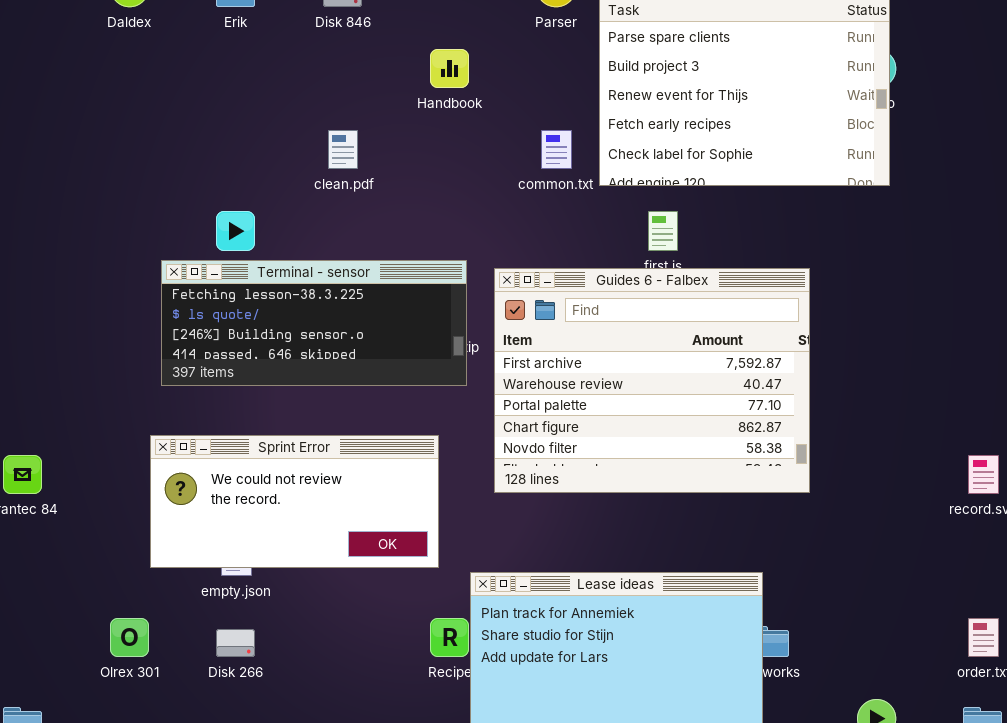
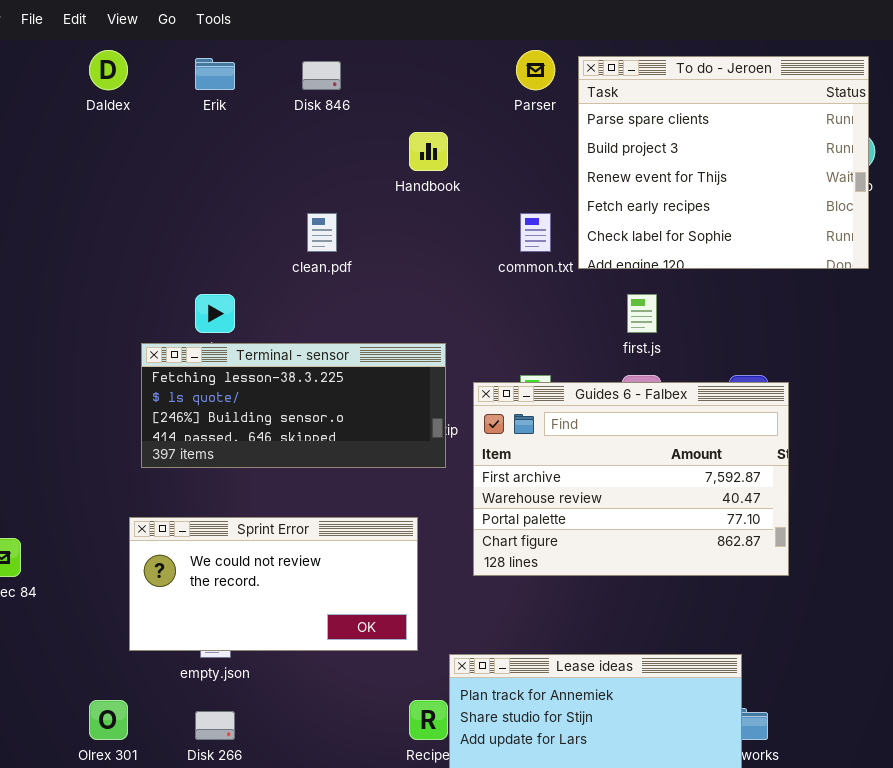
Guides 6 - Falbex: [494,268,810,493] -> [473,382,789,576], resized

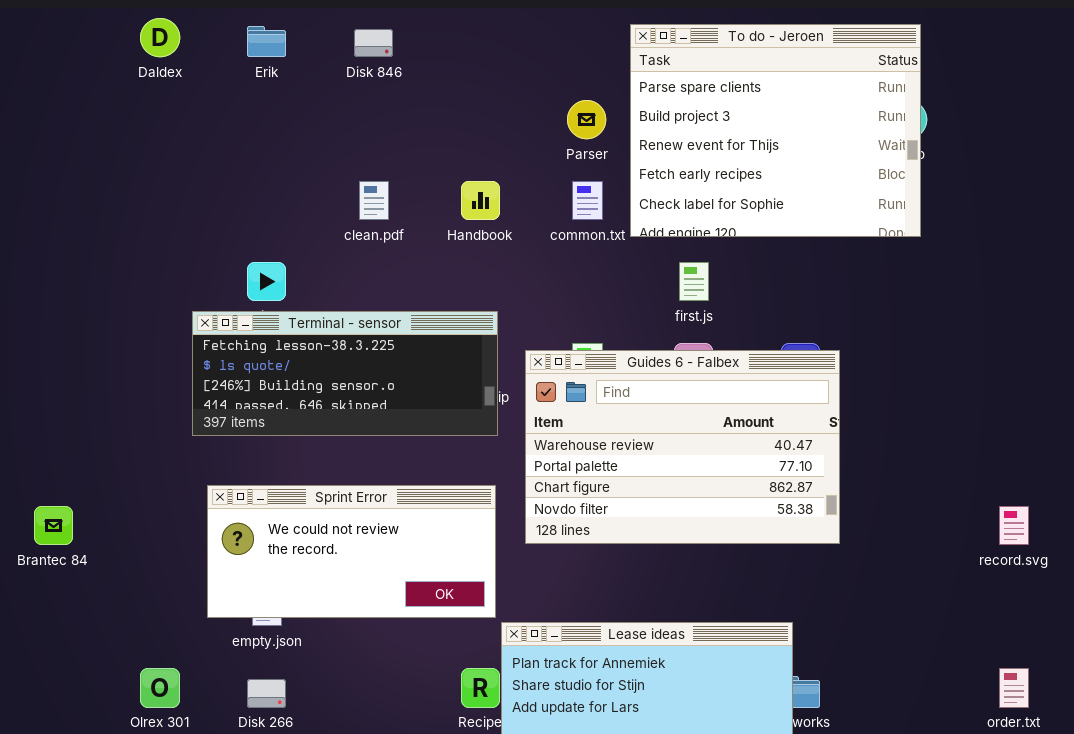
Parser: [516,50,555,90] -> [567,100,606,139], moved
Handbook: [409,132,448,171] -> [461,181,500,220], moved
Guides 6 - Falbex: [473,382,789,576] -> [525,350,840,544], scrolled down 1 row
Sprint Error: [129,517,418,651] -> [207,485,496,618], moved

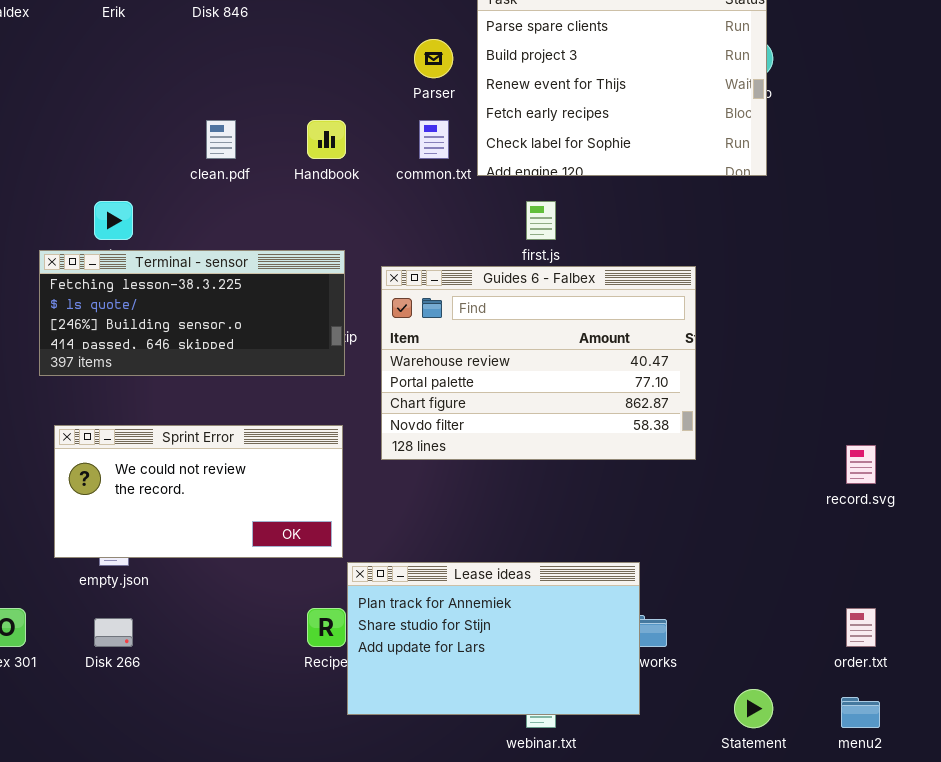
Guides 6 - Falbex: [525,350,840,544] -> [381,266,696,460], moved

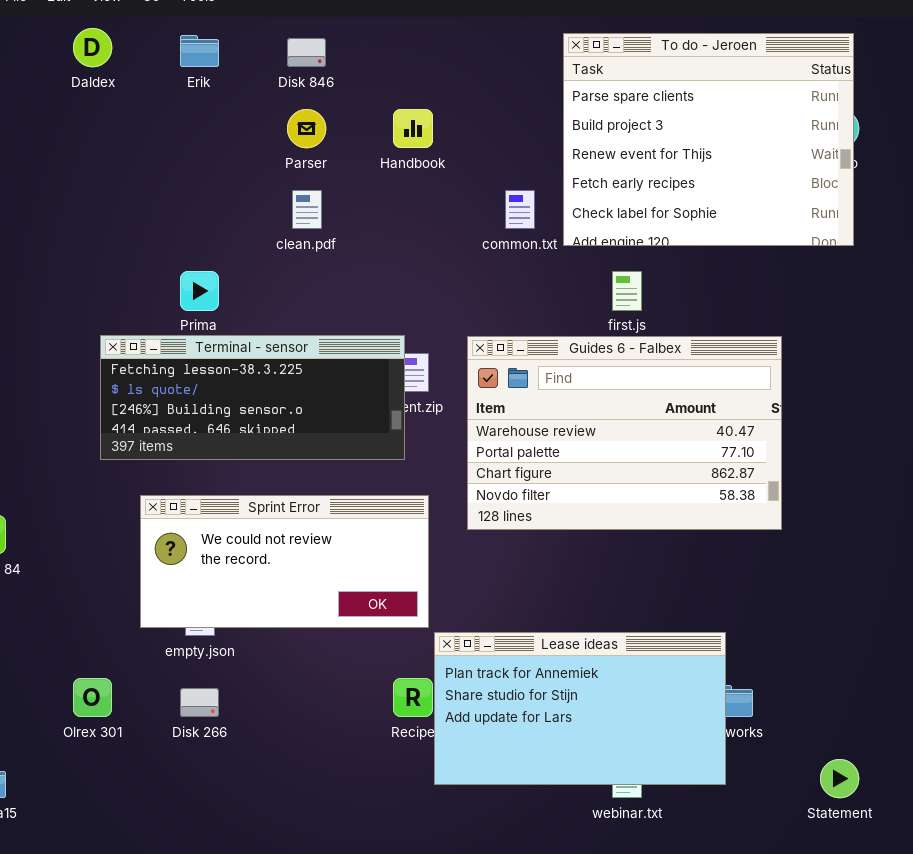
Parser: [414,39,453,78] -> [287,109,326,148], moved
Handbook: [307,120,346,159] -> [393,109,433,148], moved
Terminal - sensor: [39,250,345,376] -> [100,335,405,460], moved

